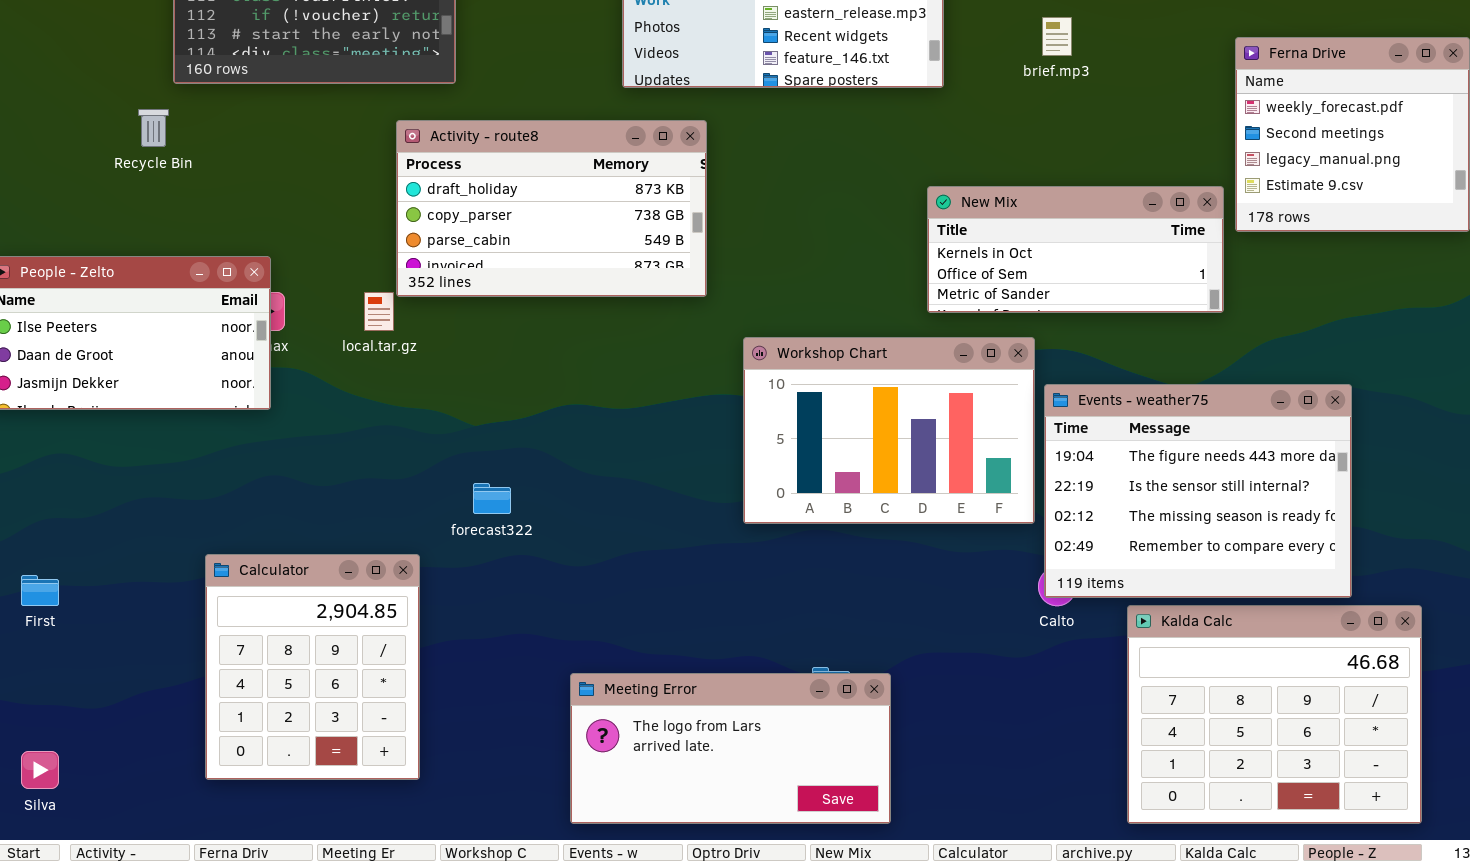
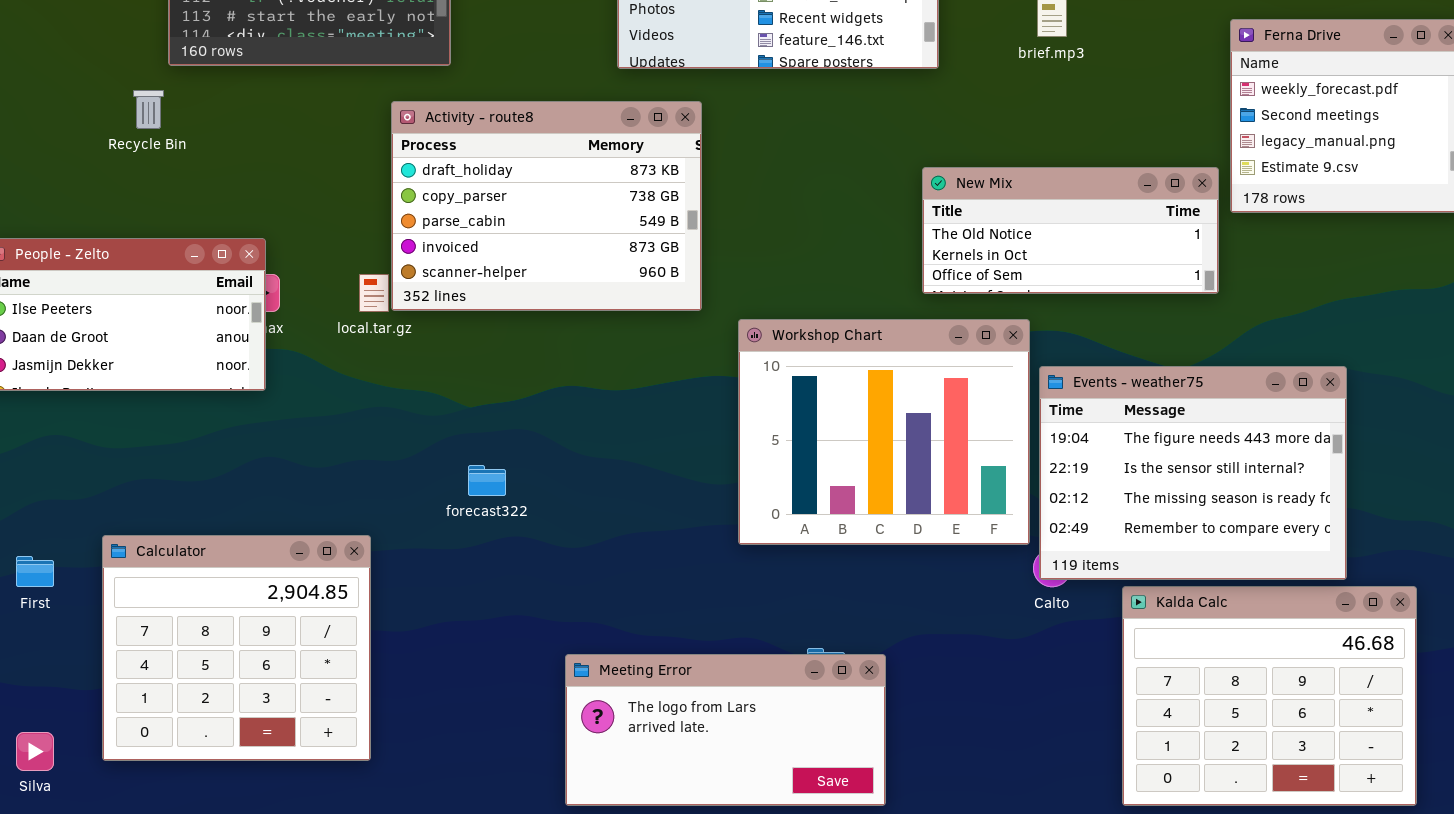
Activity - route8: [396,120,707,297] -> [391,101,702,311], resized
New Mix: [927,186,1224,313] -> [922,167,1219,294], scrolled up 1 row
Workshop Chart: [743,337,1035,524] -> [738,319,1030,545], resized
Calculator: [205,554,420,780] -> [102,535,371,761], moved, resized

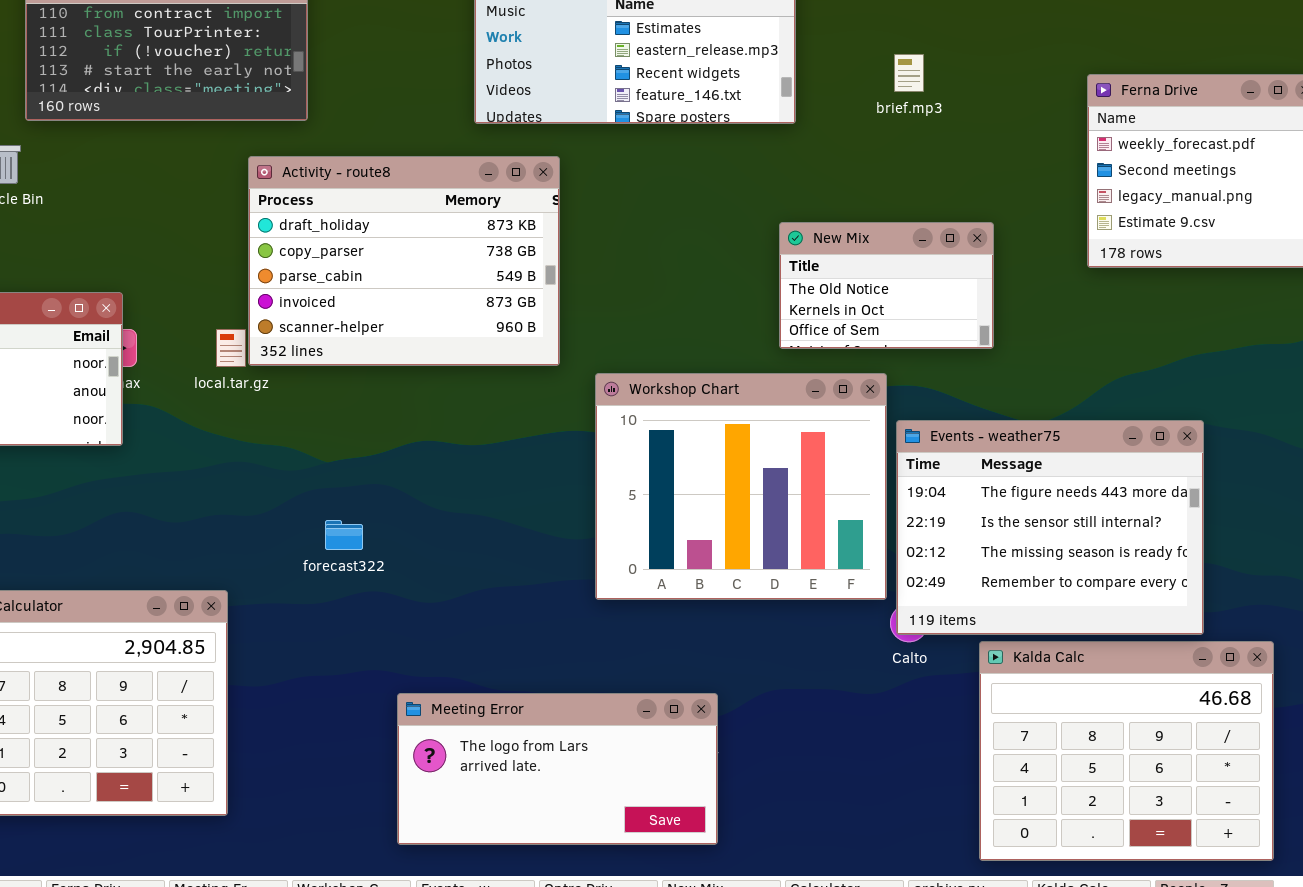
New Mix: [922,167,1219,294] -> [779,222,994,349], resized
Meeting Error: [565,654,886,806] -> [397,693,718,845], moved

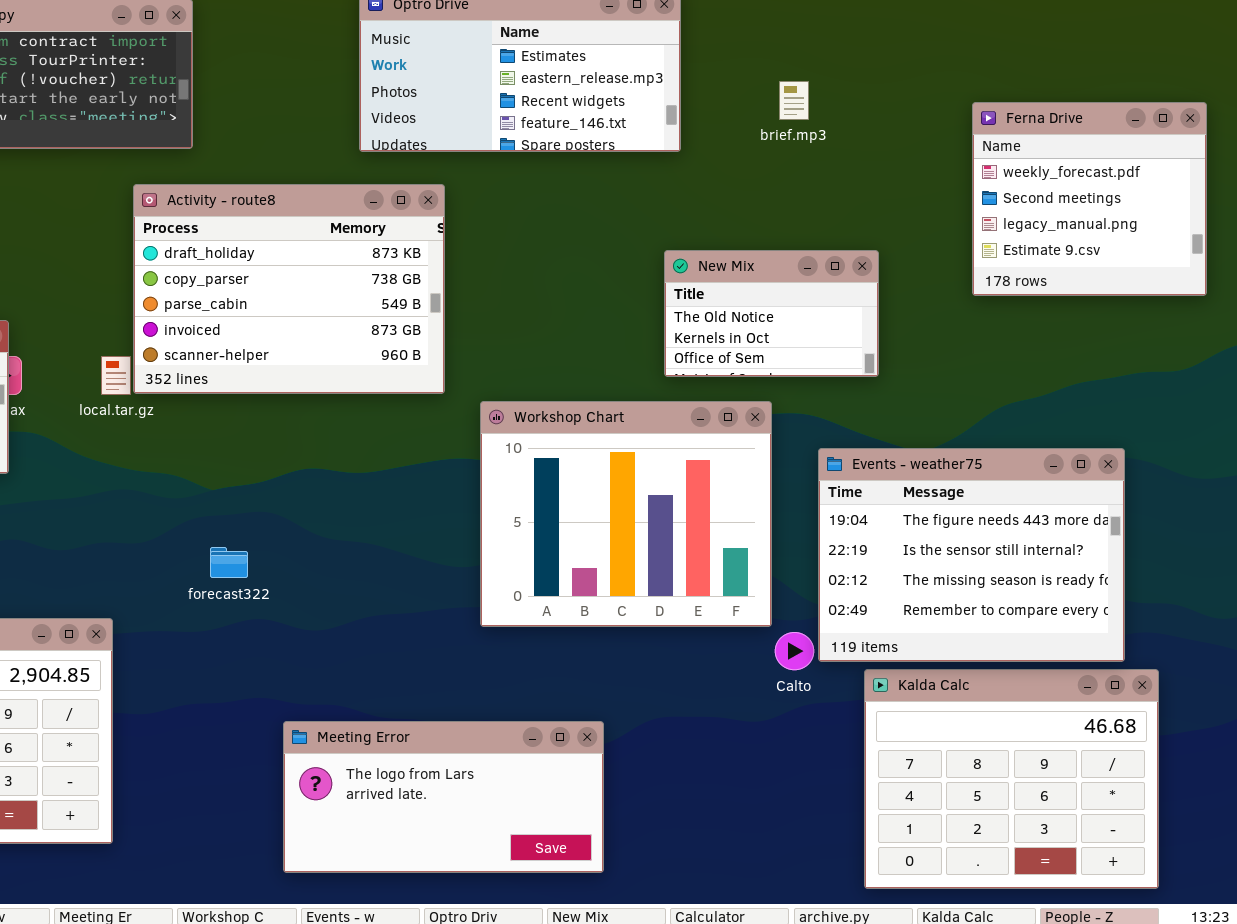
Events - weather75: [896,420,1204,635] -> [818,448,1125,662], moved

